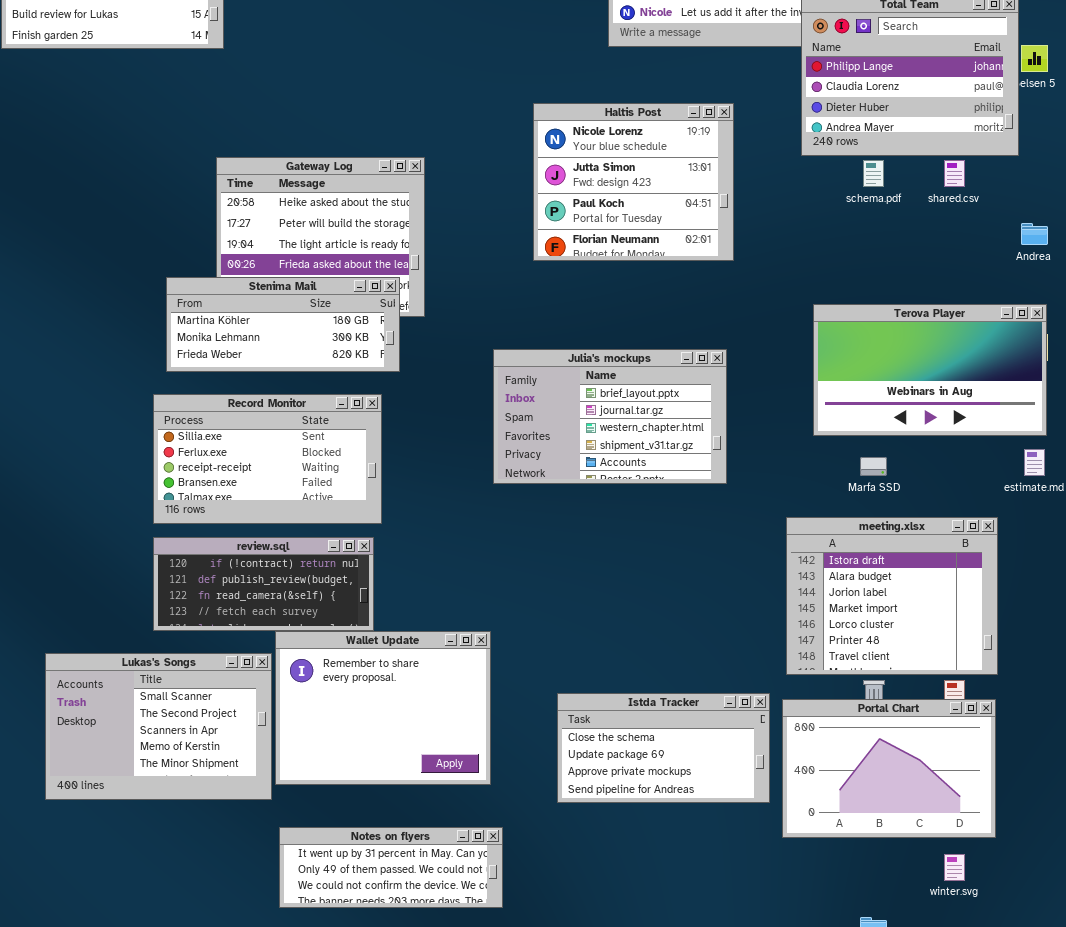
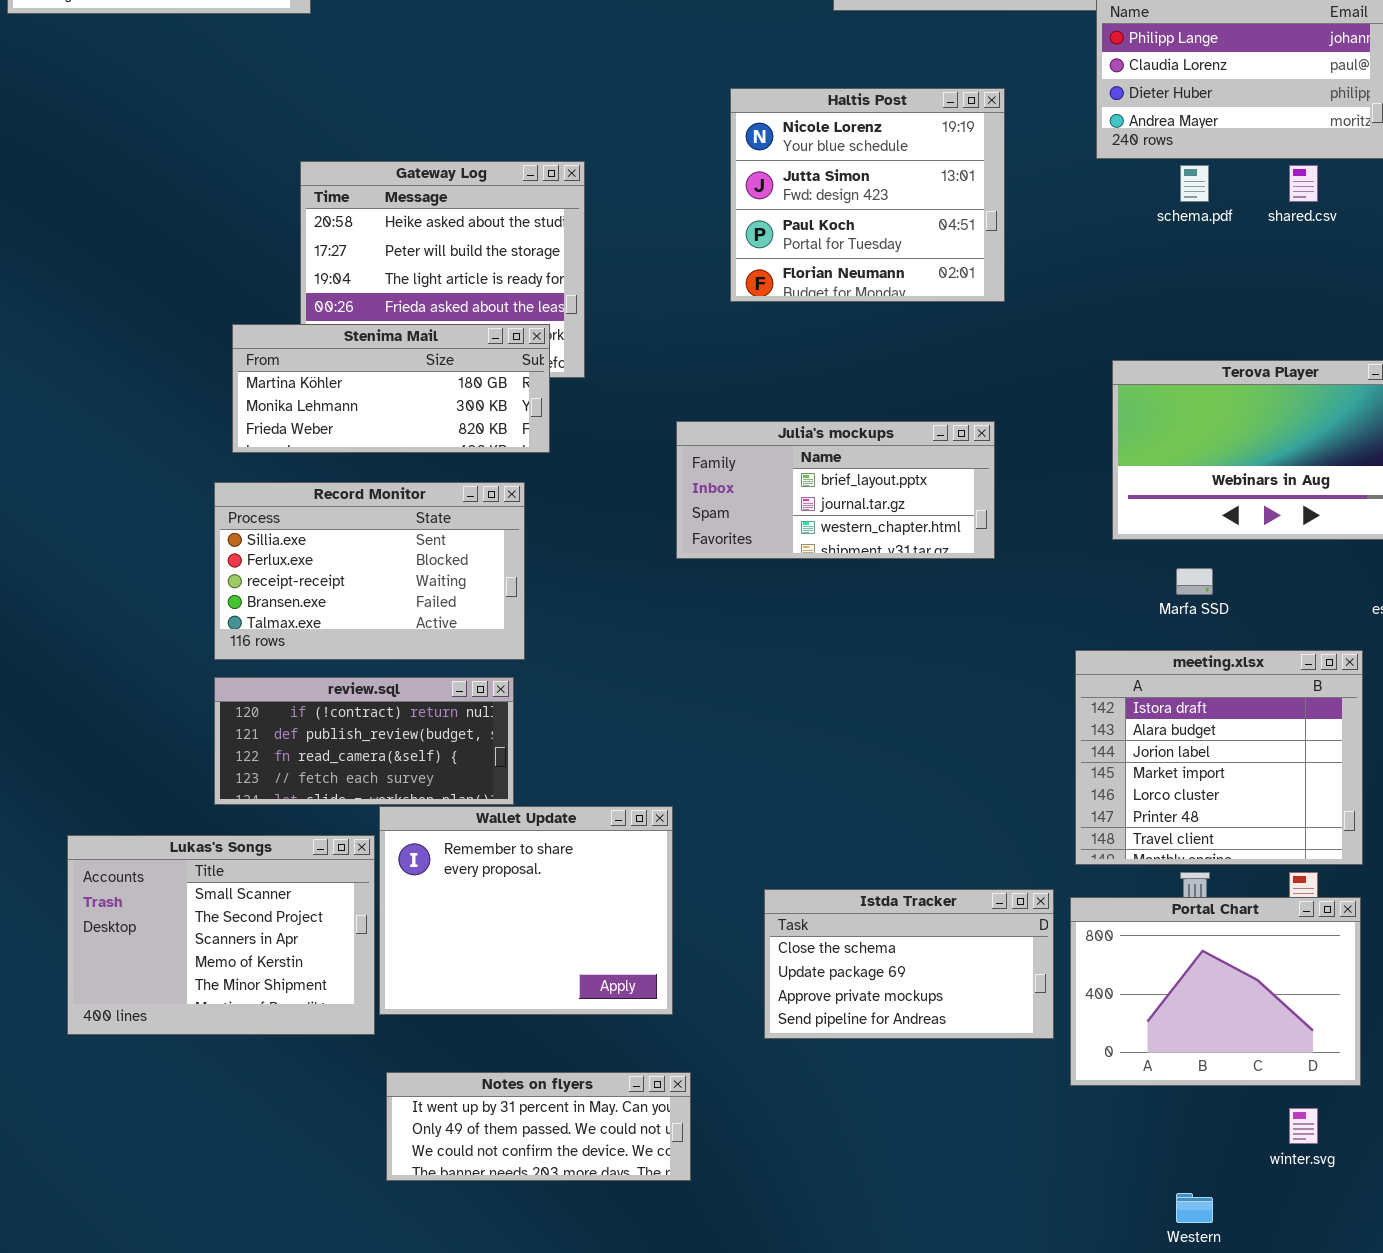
Julia's mockups: [493,349,727,484] -> [676,421,995,559], resized

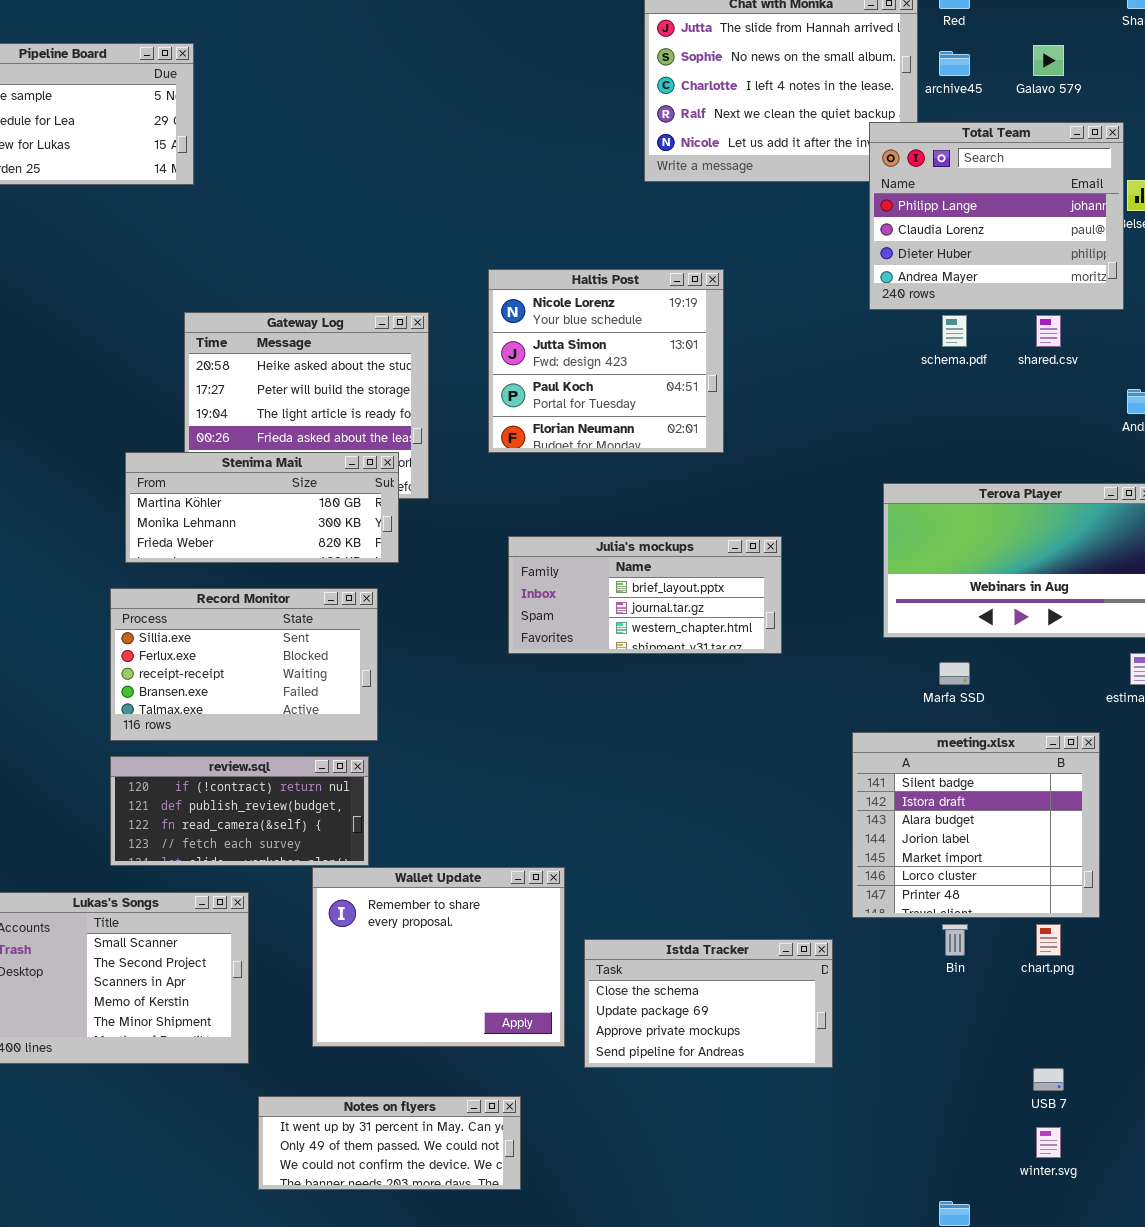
Haltis Post: [730,88,1005,302] -> [488,269,724,453], moved
meeting.xlsx: [1075,650,1363,865] -> [852,732,1100,918], scrolled up 1 row
Wallet Update: [379,806,673,1015] -> [312,867,565,1047], moved
Portal Chart: [1070,897,1361,1086] -> none, closed

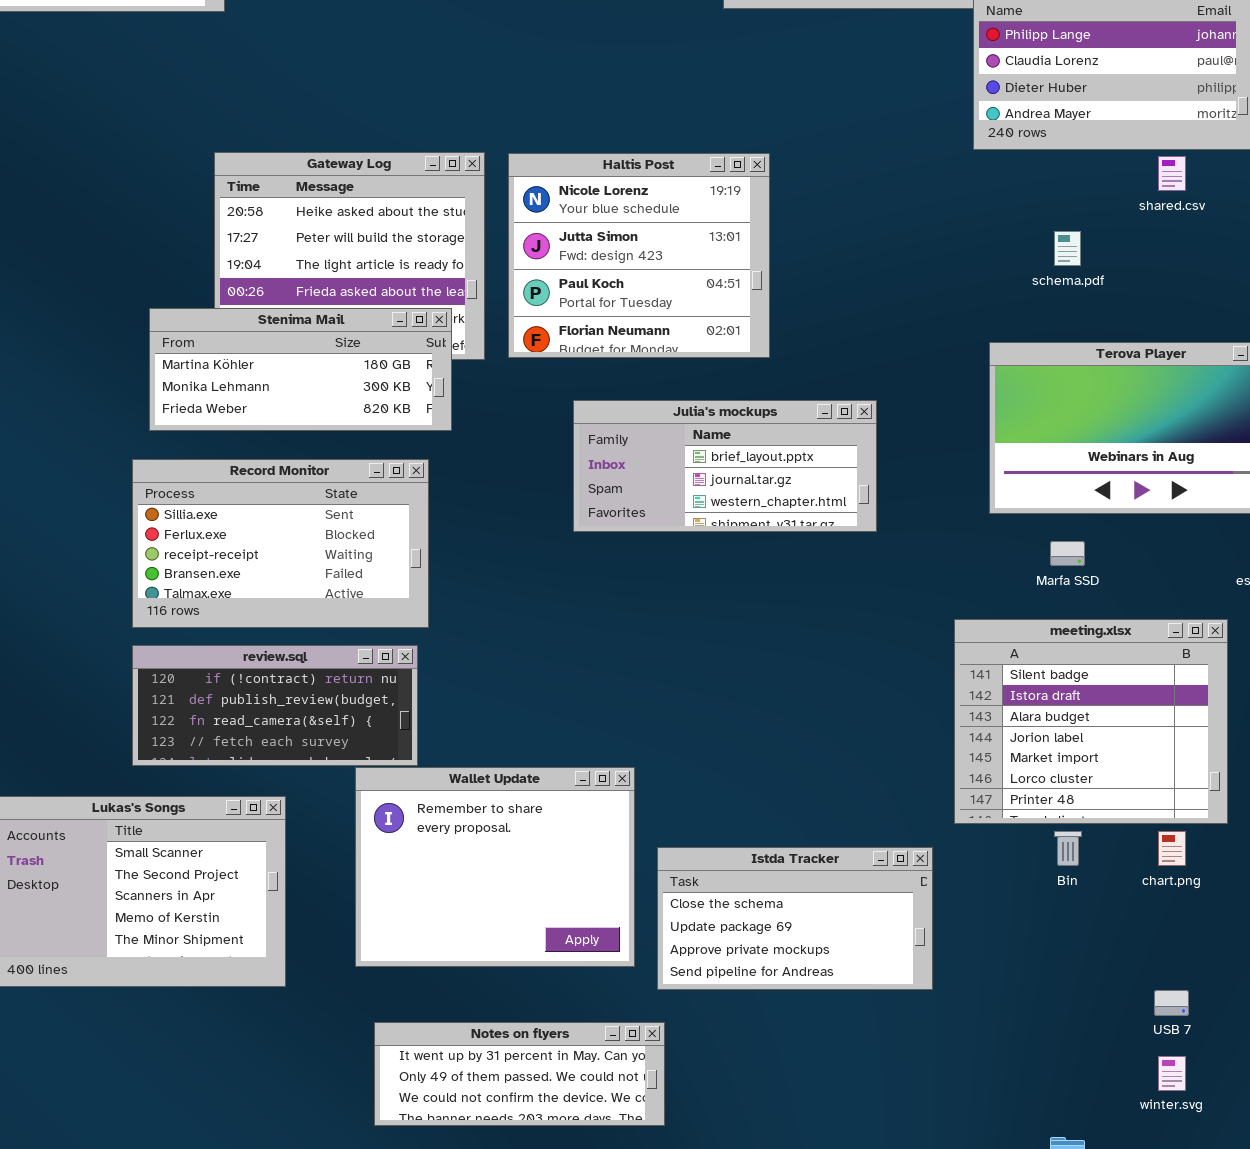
Haltis Post: [488,269,724,453] -> [508,153,770,358], moved
schema.pdf: [942,315,967,347] -> [1054,231,1081,266], moved
Notes on flyers: [258,1096,521,1190] -> [374,1022,665,1126], moved

